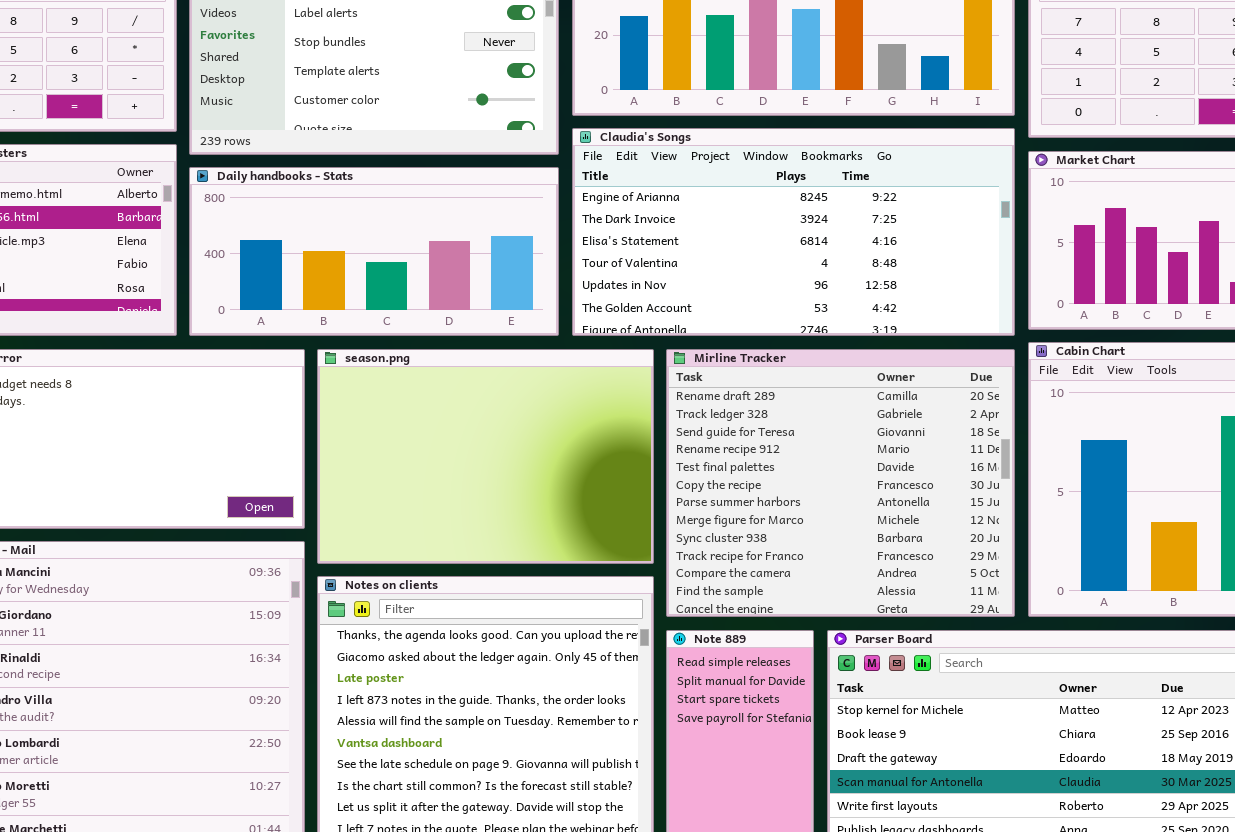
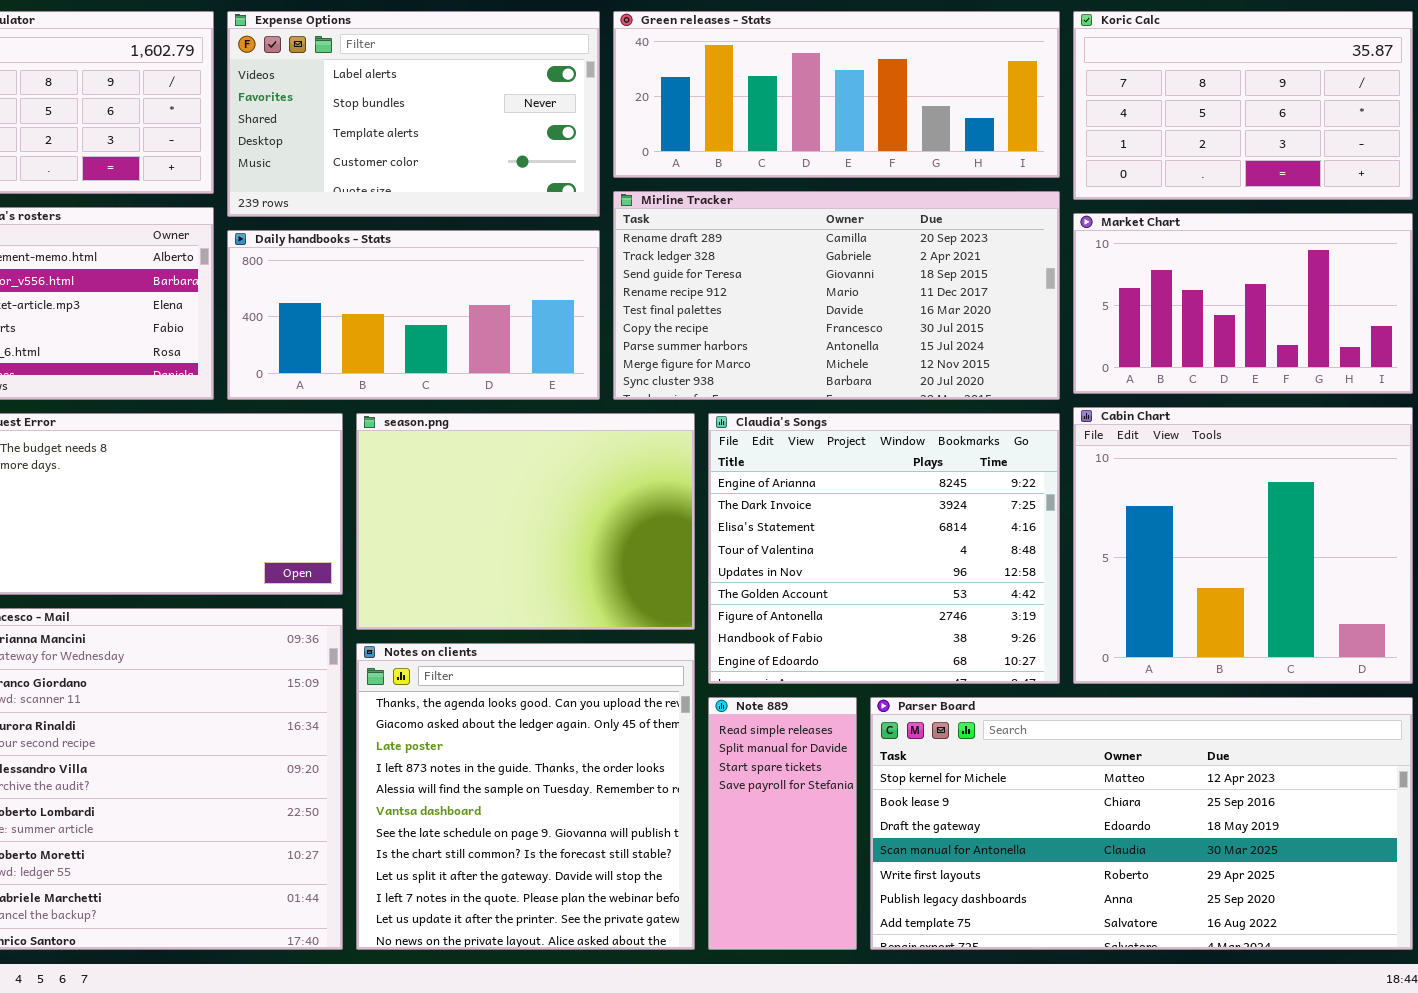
Claudia's Songs: [572,128,1015,336] -> [708,413,1060,684], moved, resized
Mirline Tracker: [666,349,1015,617] -> [613,191,1060,400], moved, resized

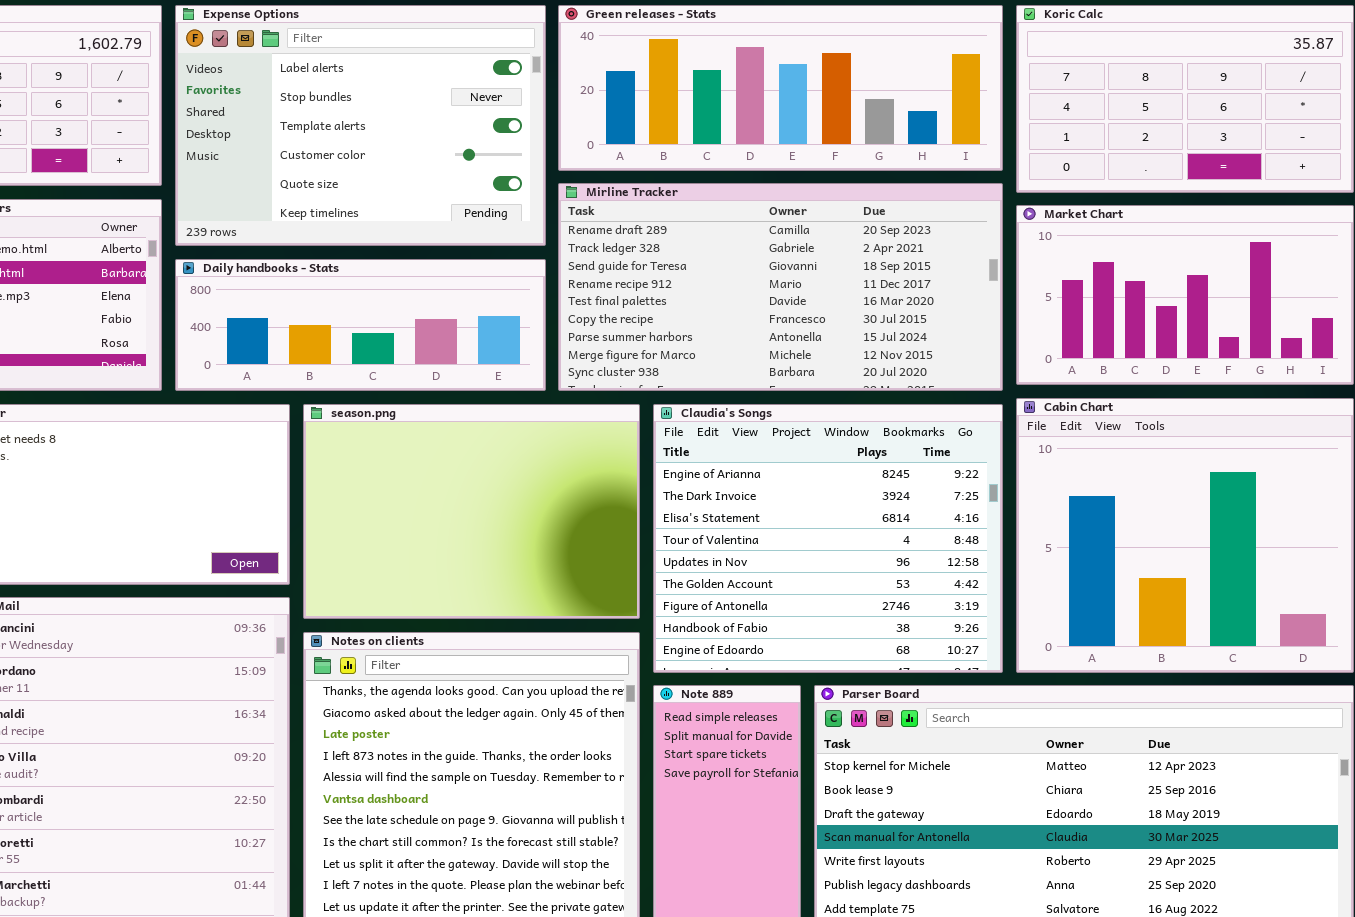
Expense Options: [227,11,600,217] -> [175,5,546,246], resized
Daily handbooks - Stats: [227,230,600,400] -> [175,259,546,391], resized

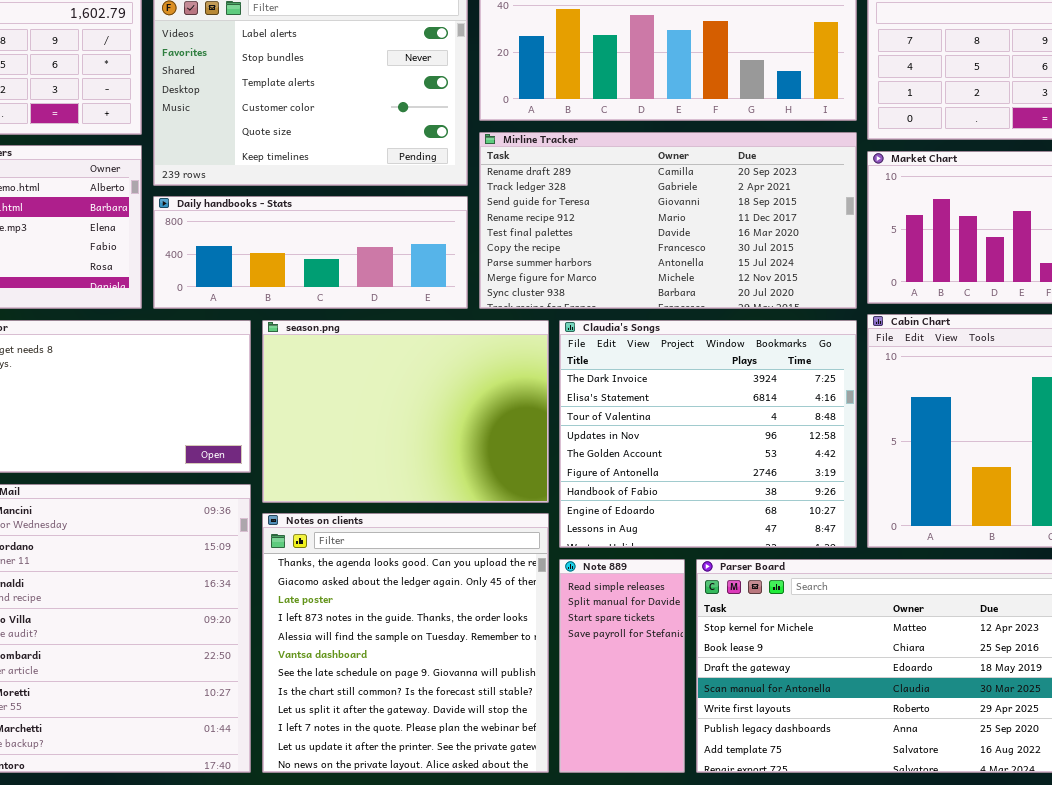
Claudia's Songs: [653,404,1003,673] -> [559,320,857,548], scrolled down 1 row

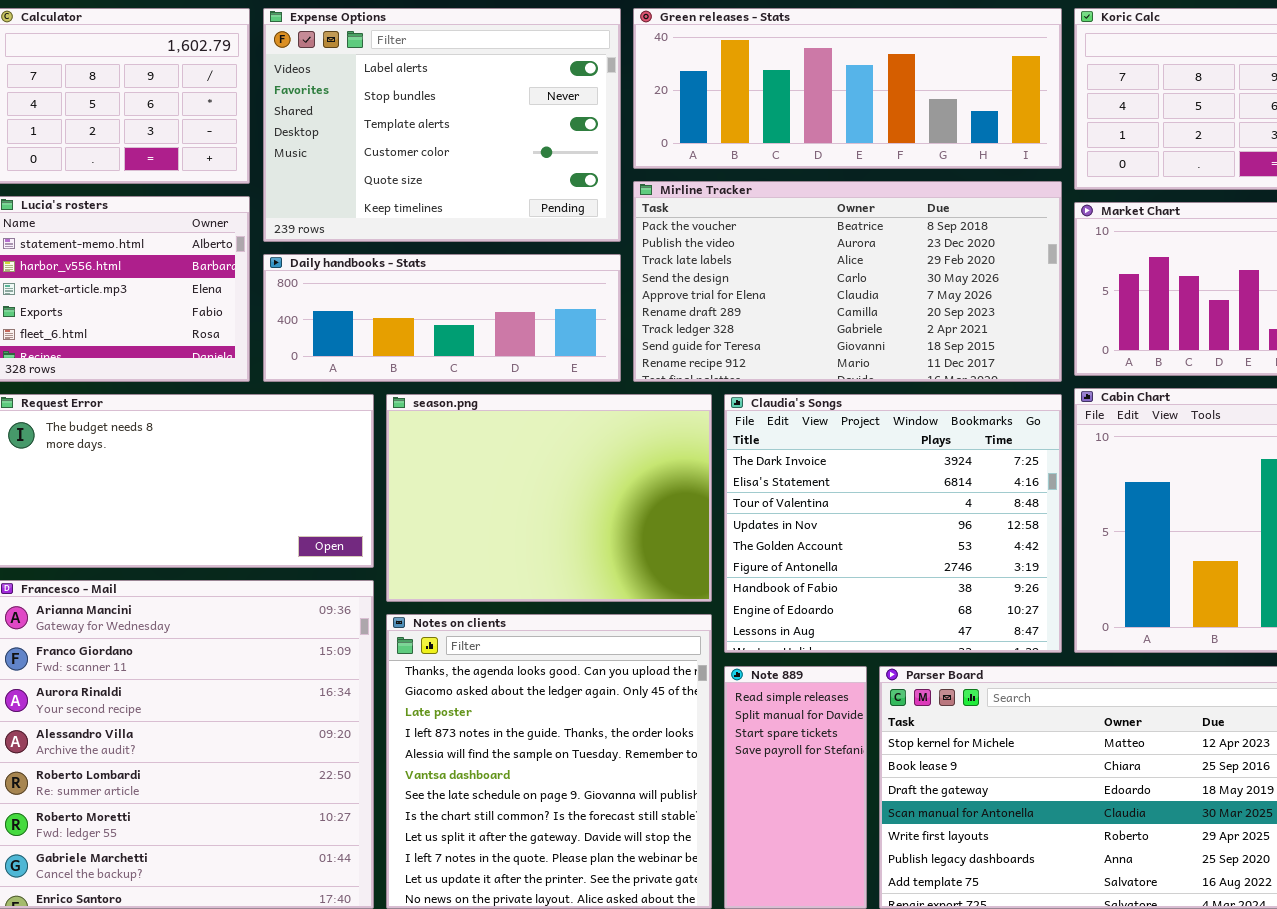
Mirline Tracker: [479,132,857,309] -> [633,181,1062,382], scrolled up 5 rows

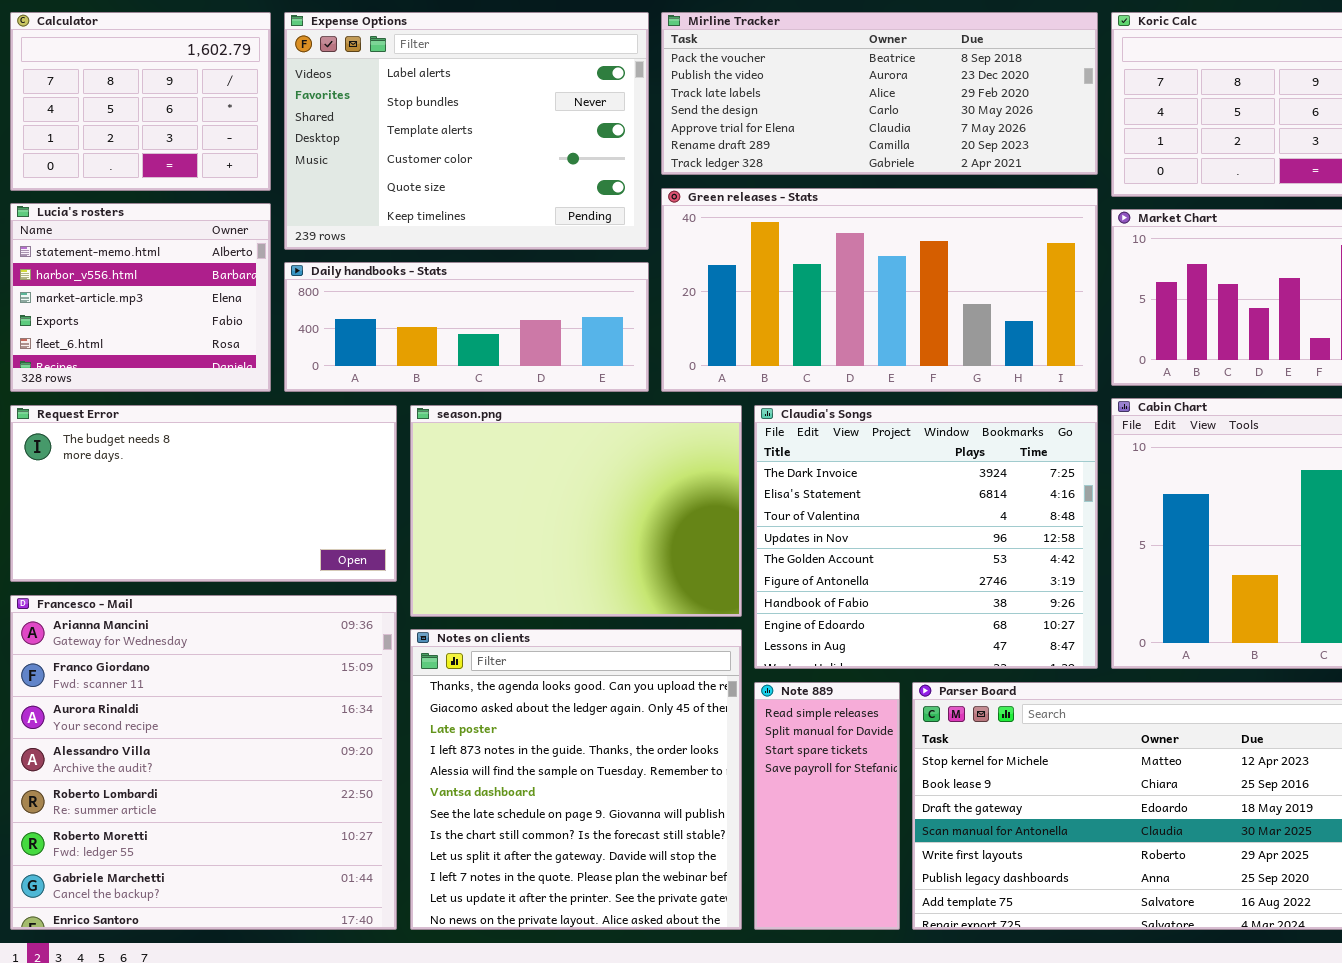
Green releases - Stats: [633,8,1062,169] -> [661,188,1098,392], moved, resized
Mirline Tracker: [633,181,1062,382] -> [661,12,1098,175], moved, resized

